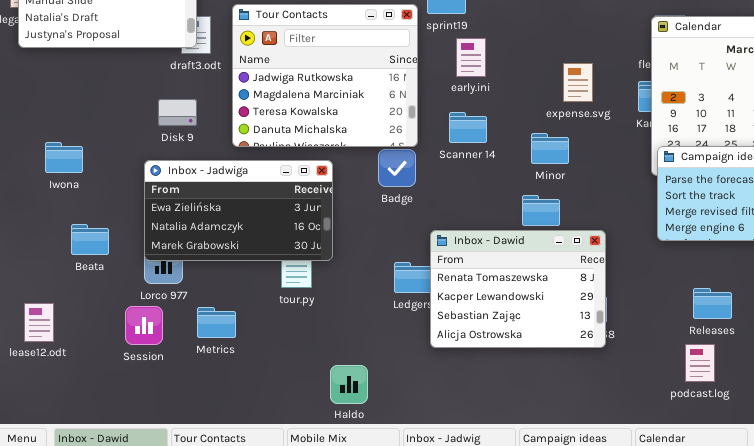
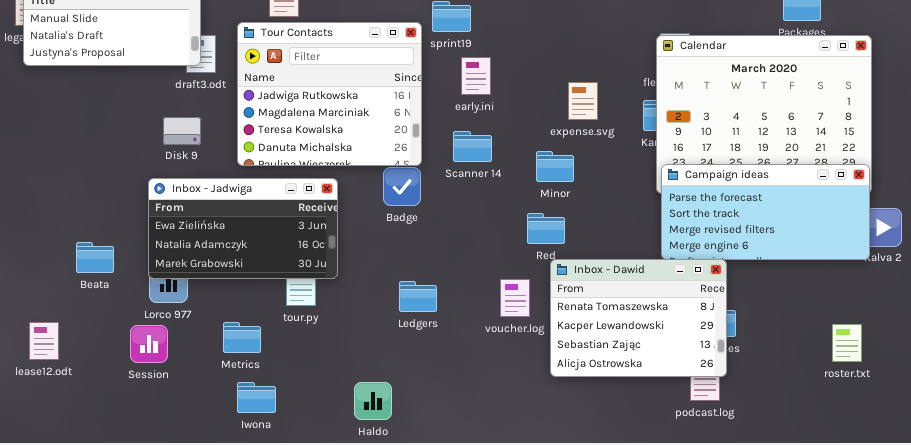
Iwona: [45,142,83,173] -> [237,382,276,413], moved
Inbox - Dawid: [430,230,606,348] -> [550,259,727,377], moved
Metrics: [197,307,236,338] -> [223,322,261,353], moved
Haldo: [330,365,368,404] -> [354,382,392,420], moved

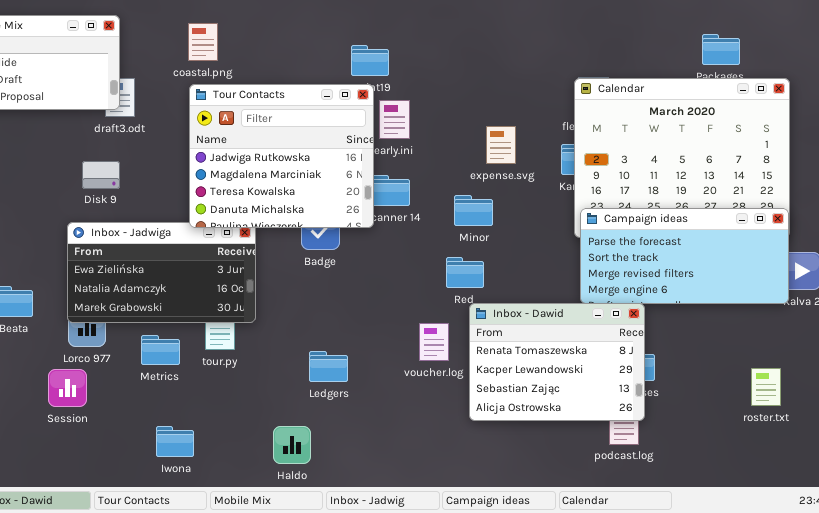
Tour Contacts: [237,22,422,166] -> [189,84,374,228], moved
Ledgers: [399,281,437,312] -> [309,351,348,382], moved
Metrics: [223,322,261,353] -> [141,335,180,365], moved

